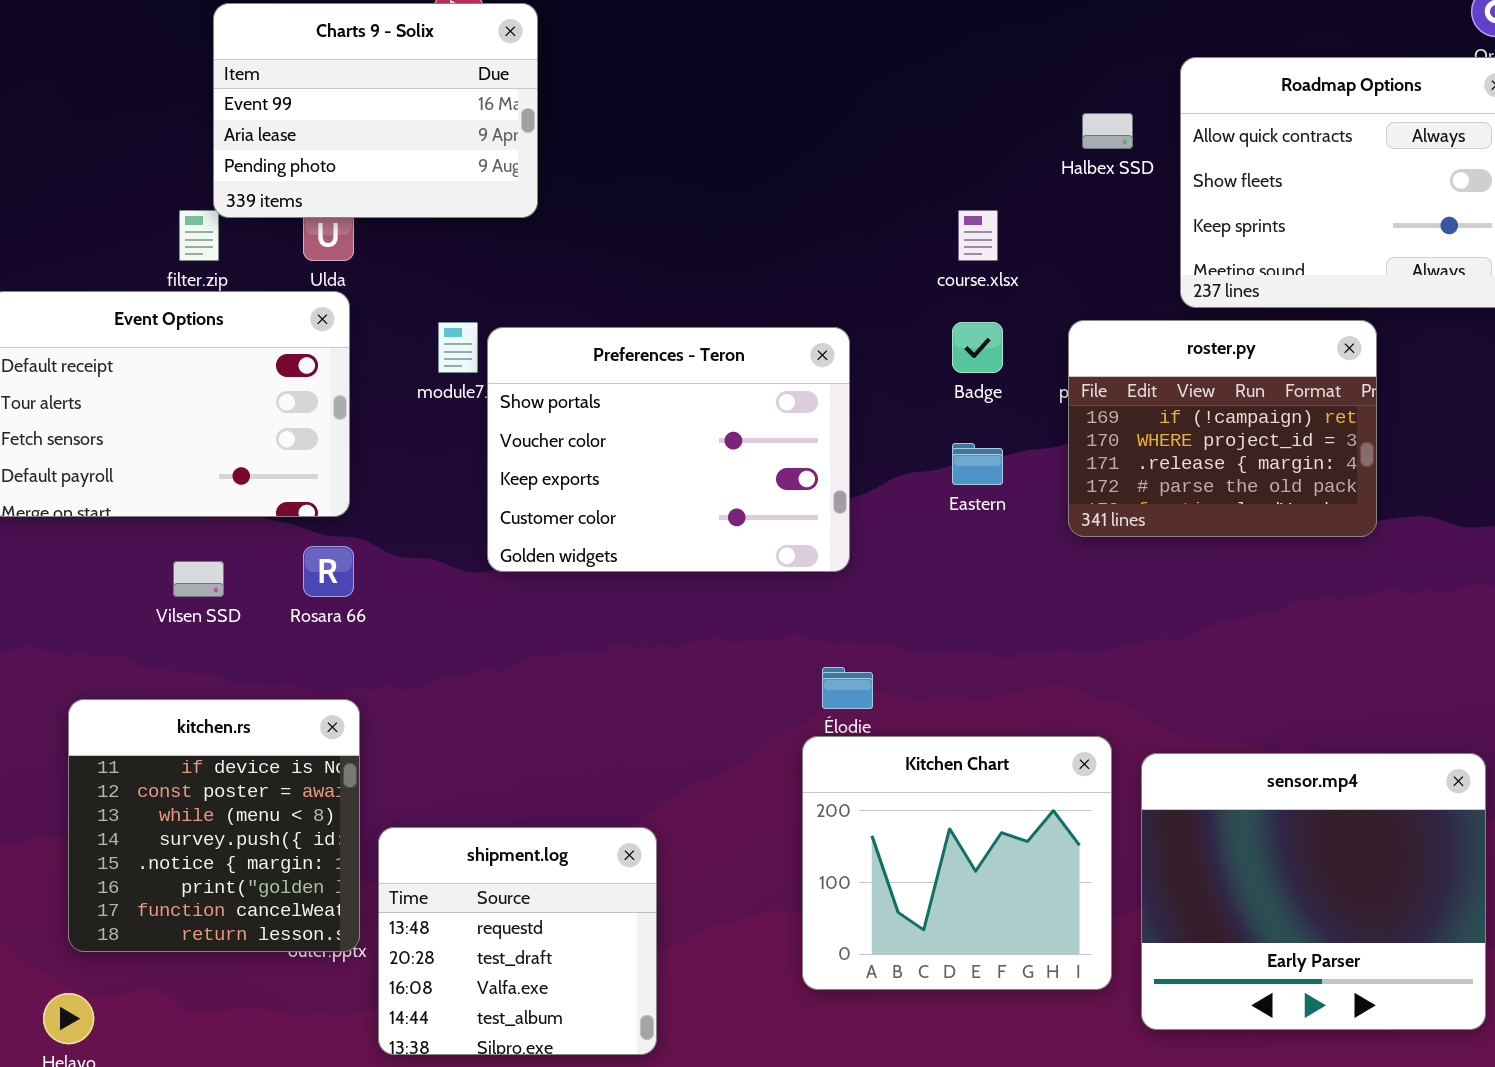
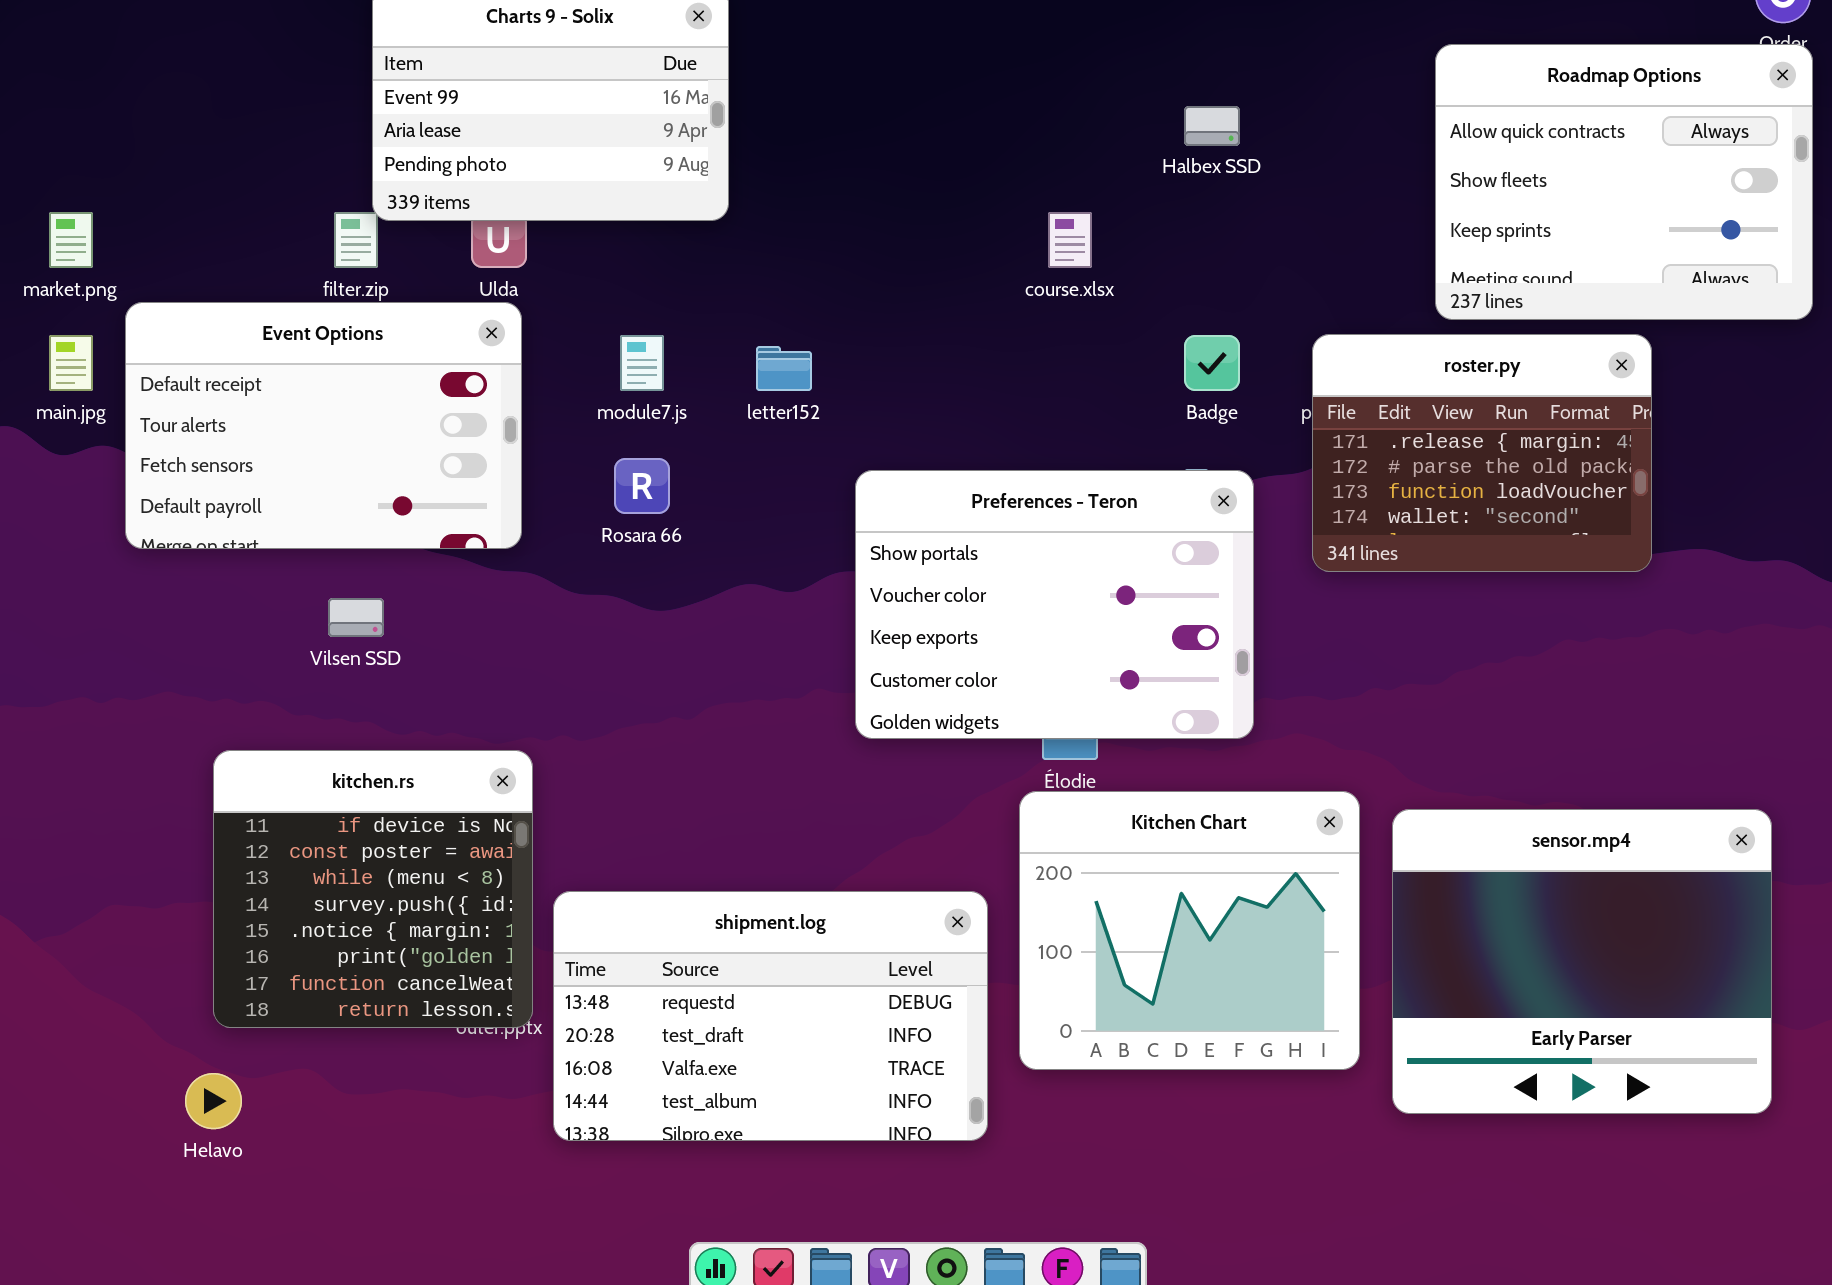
Halbex SSD: [1082,113,1133,149] -> [1184,106,1240,146], moved
course.xlsx: [958,210,998,261] -> [1048,212,1092,268], moved
roster.py: [1068,320,1377,537] -> [1312,334,1652,572], scrolled down 2 rows
Preferences - Teron: [487,327,850,572] -> [855,470,1254,739], moved
Rosara 66: [303,546,354,597] -> [614,458,670,514], moved
shipment.log: [378,827,657,1055] -> [553,891,988,1141], resized

